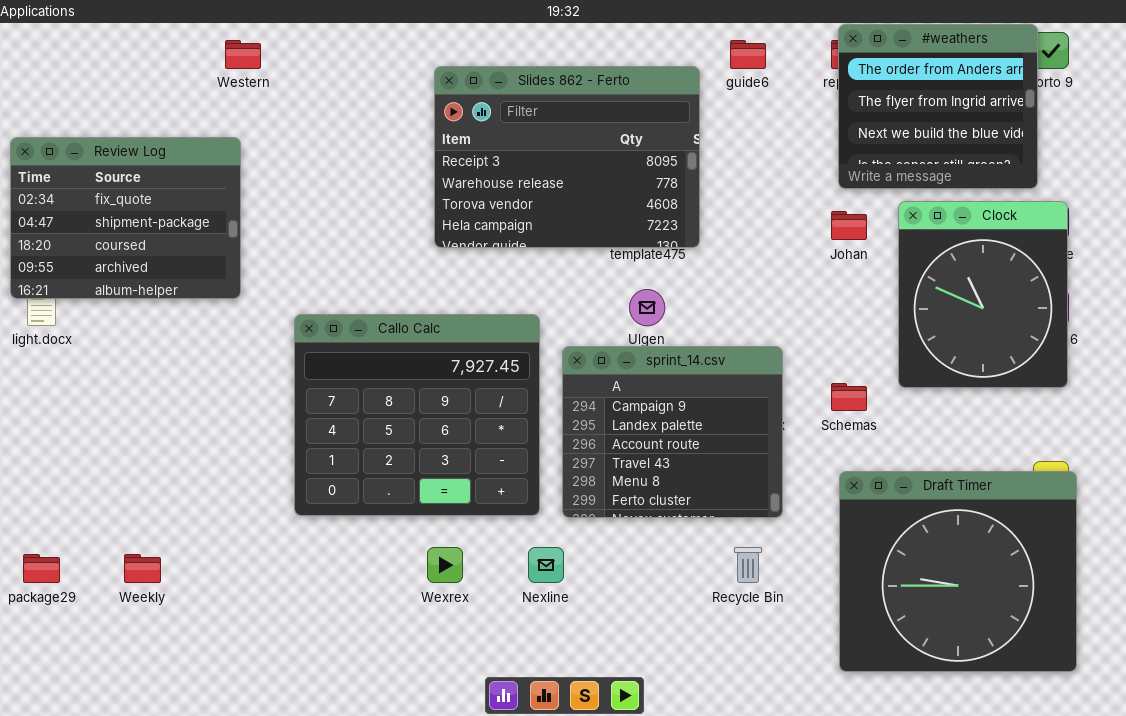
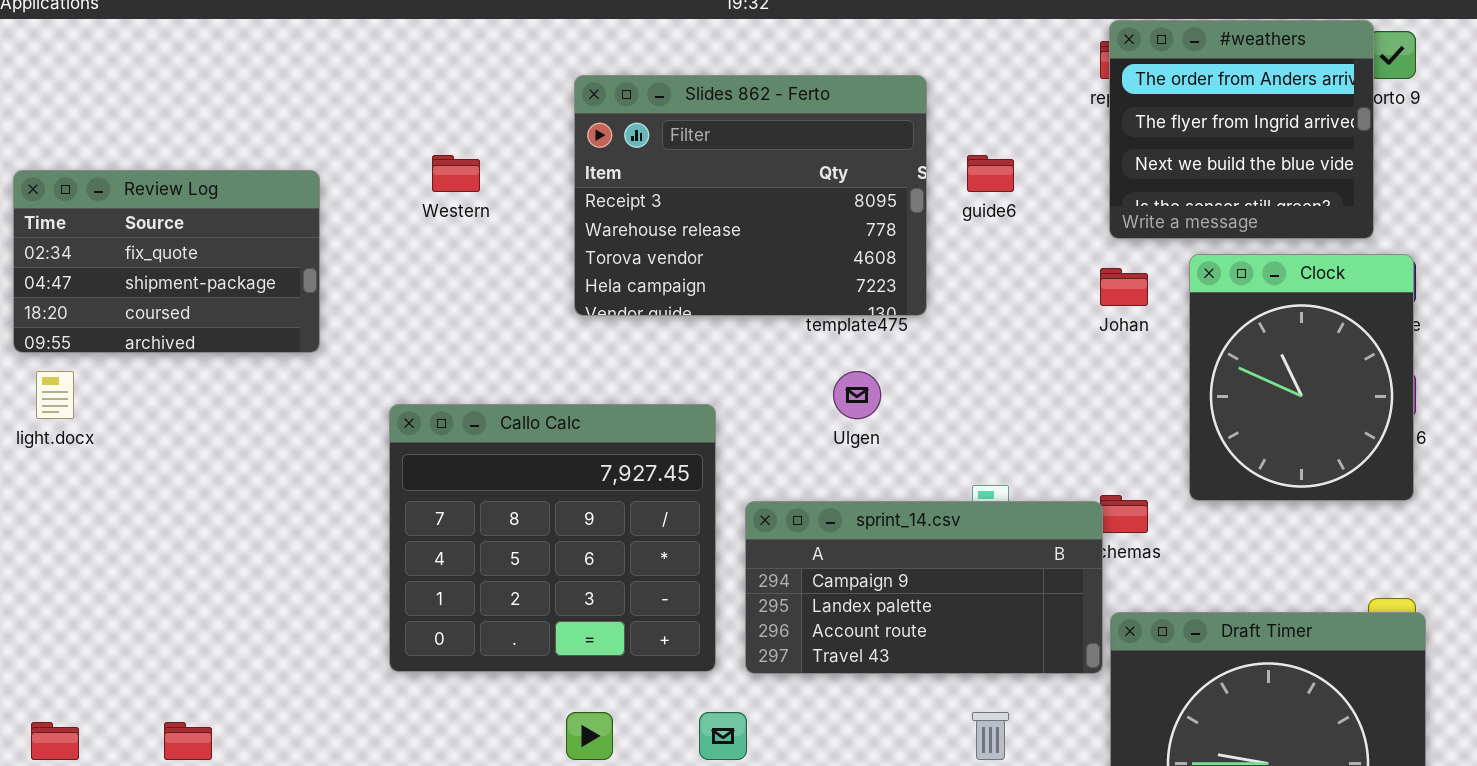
Western: [225,40,261,69] -> [432,155,480,192], moved
guide6: [730,40,766,69] -> [967,155,1014,192], moved
Review Log: [10,137,241,299] -> [13,170,320,353], resized
sprint_14.csv: [562,346,783,518] -> [745,501,1103,674], resized

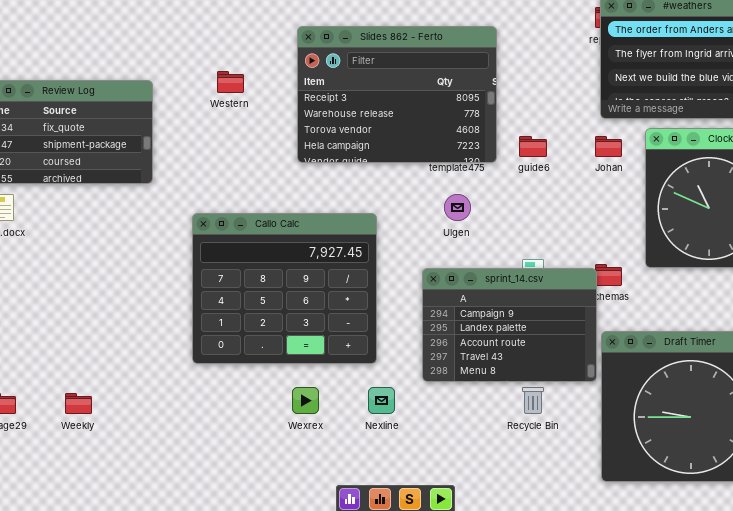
guide6: [967,155,1014,192] -> [519,136,547,157], moved
sprint_14.csv: [745,501,1103,674] -> [422,268,597,382], resized

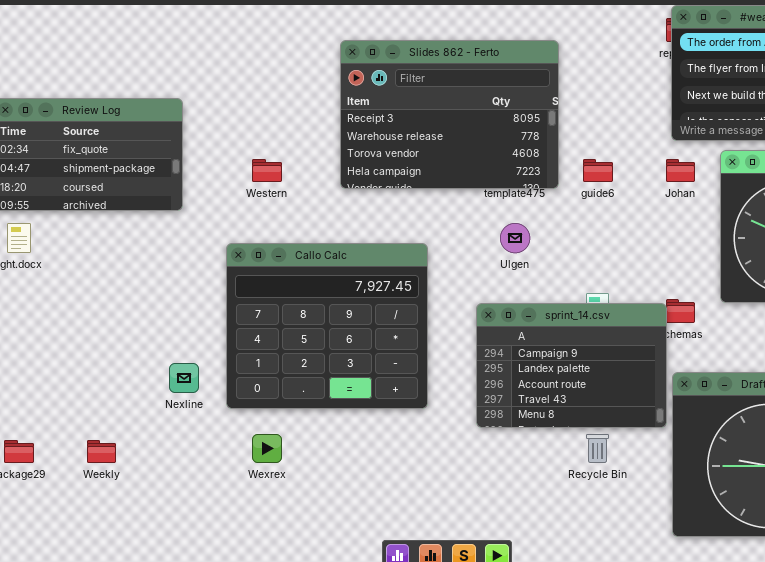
Western: [217,71,244,93] -> [252,159,282,182], moved
Wexrex: [292,387,319,414] -> [252,434,282,463], moved
Nexline: [368,387,395,414] -> [169,363,199,393], moved

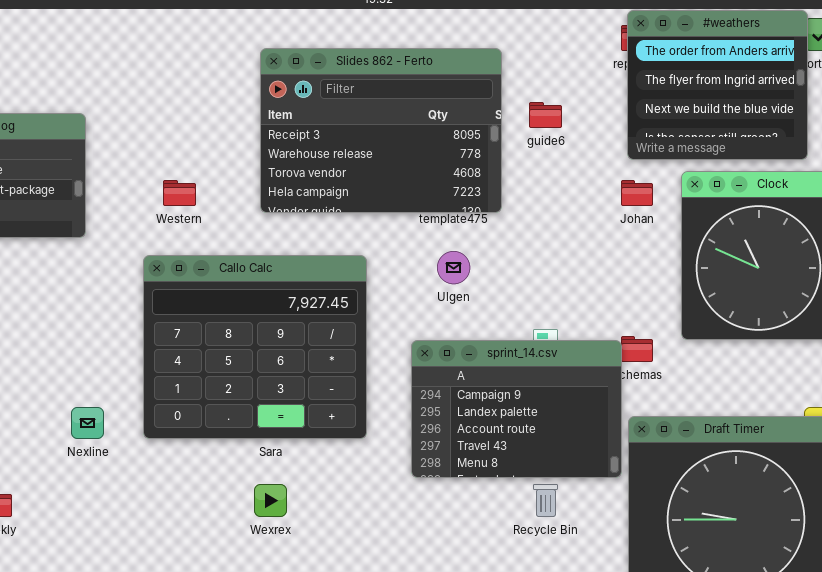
guide6: [583,159,613,182] -> [529,102,562,128], moved
Callo Calc: [226,243,428,409] -> [143,255,367,439], moved
Wexrex: [252,434,282,463] -> [254,484,287,517], moved

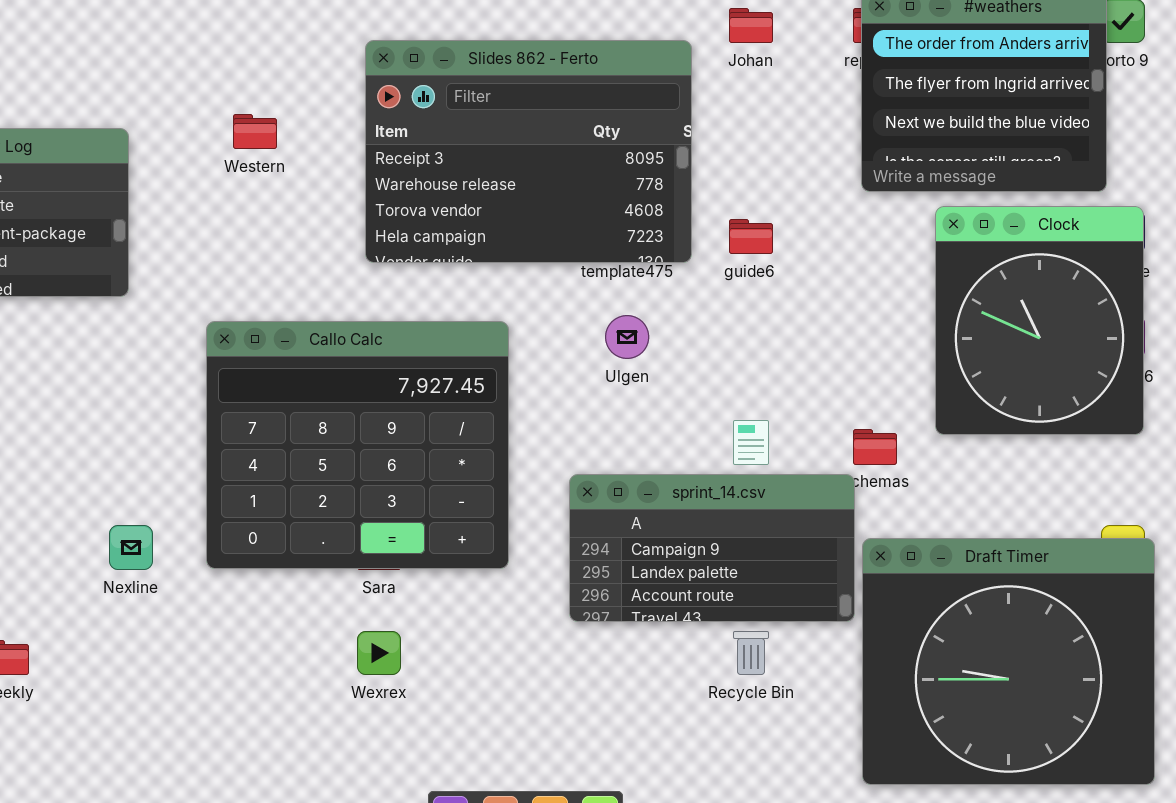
guide6: [529,102,562,128] -> [729,219,773,254], moved
Western: [163,180,196,206] -> [233,114,277,149], moved
Johan: [621,180,653,206] -> [729,8,773,43], moved
sprint_14.csv: [411,340,622,478] -> [569,474,855,622], resized

